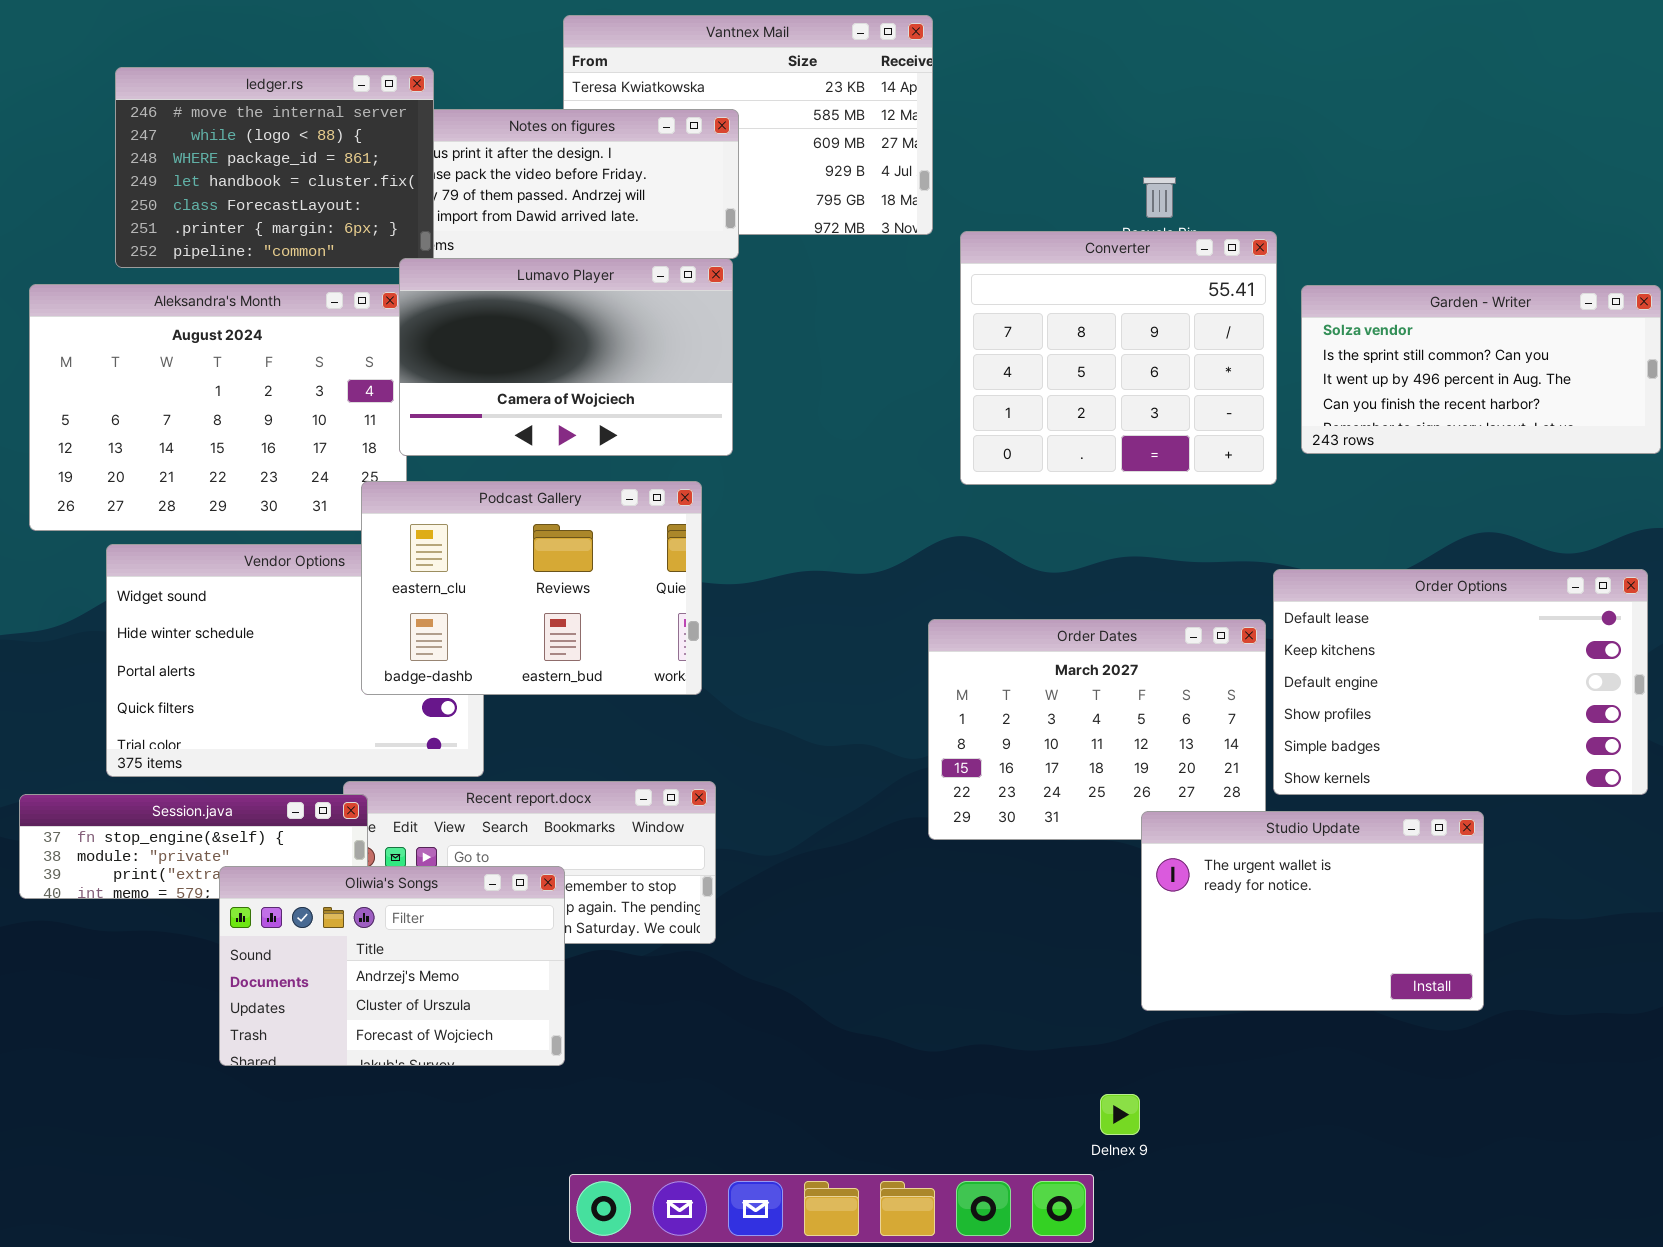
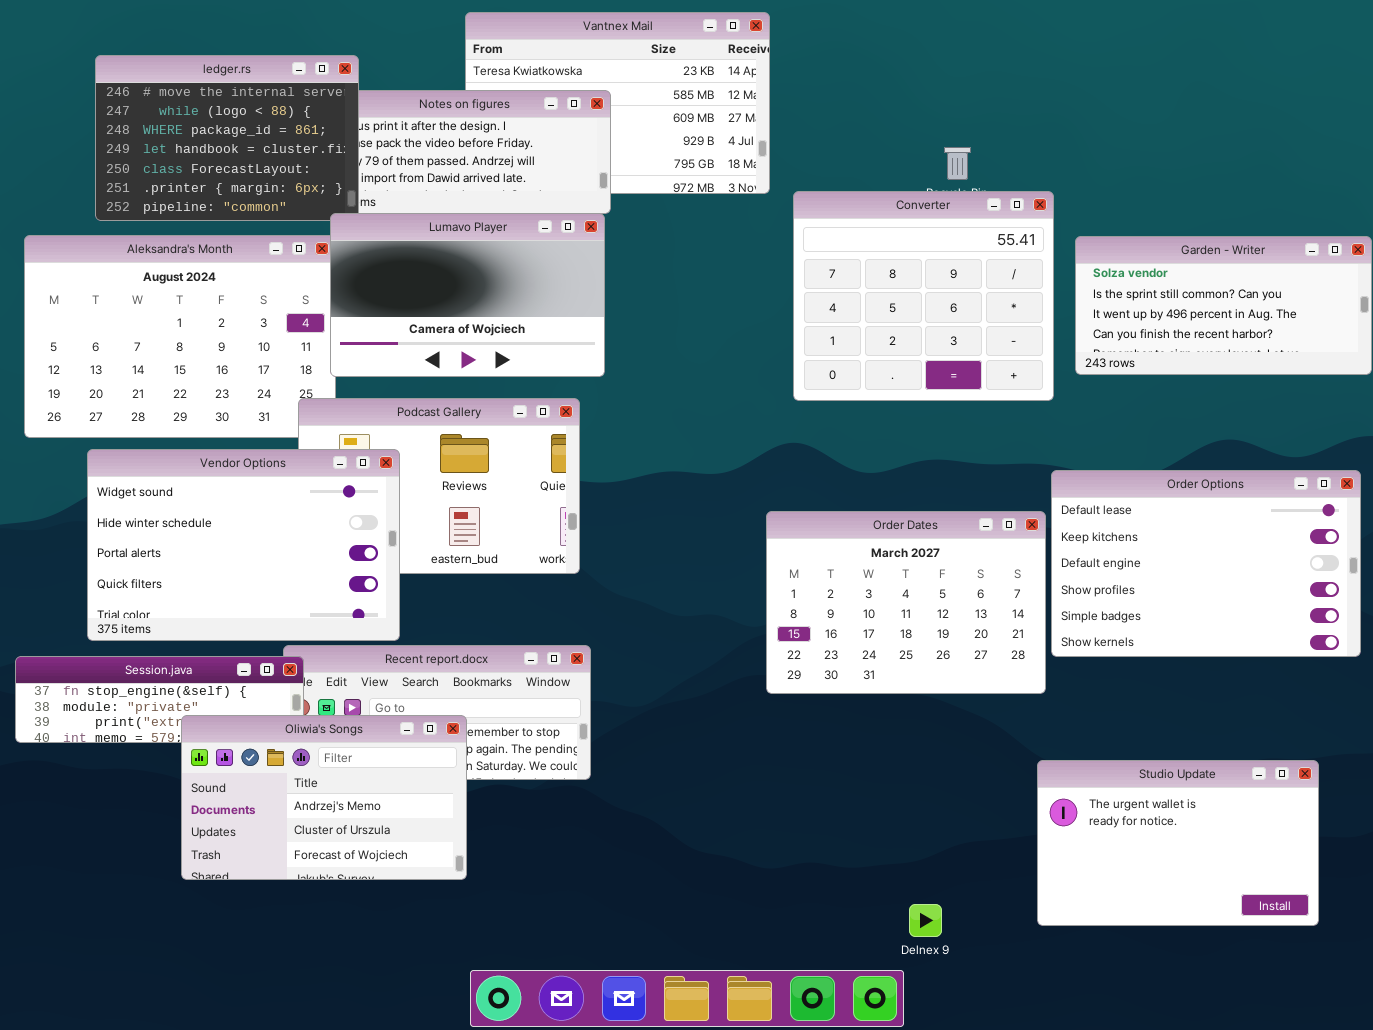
Vendor Options: [106,544,484,777] -> [87,449,400,641], raised
Studio Update: [1141,811,1484,1011] -> [1037,760,1319,926], moved

